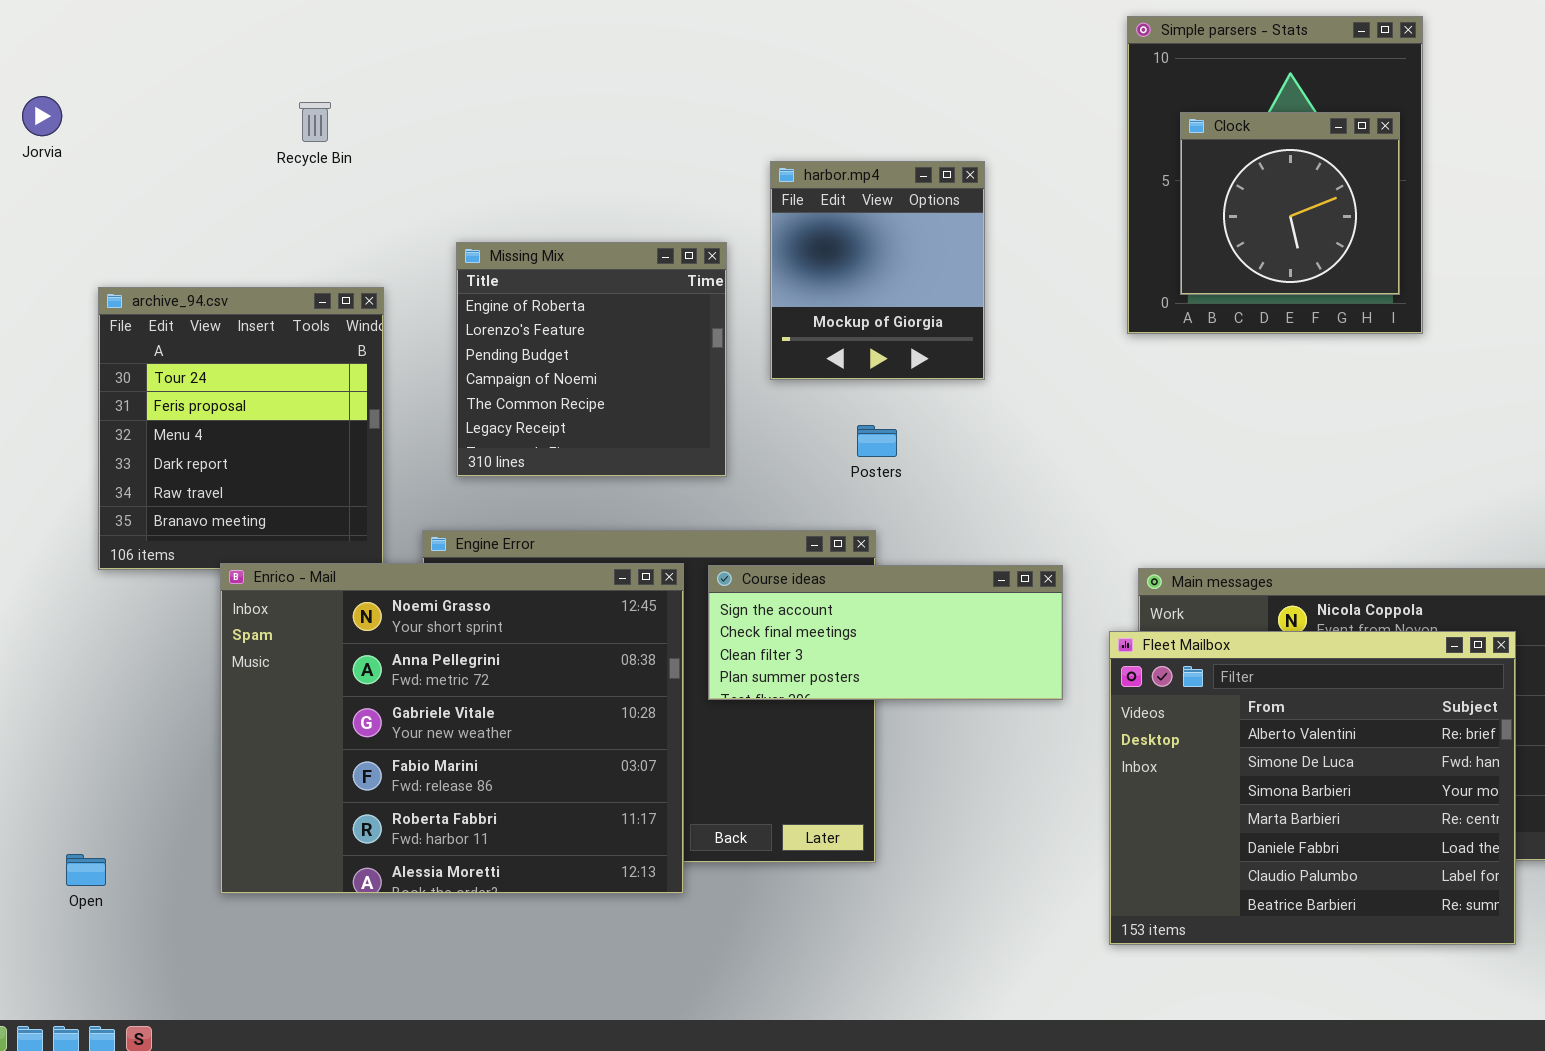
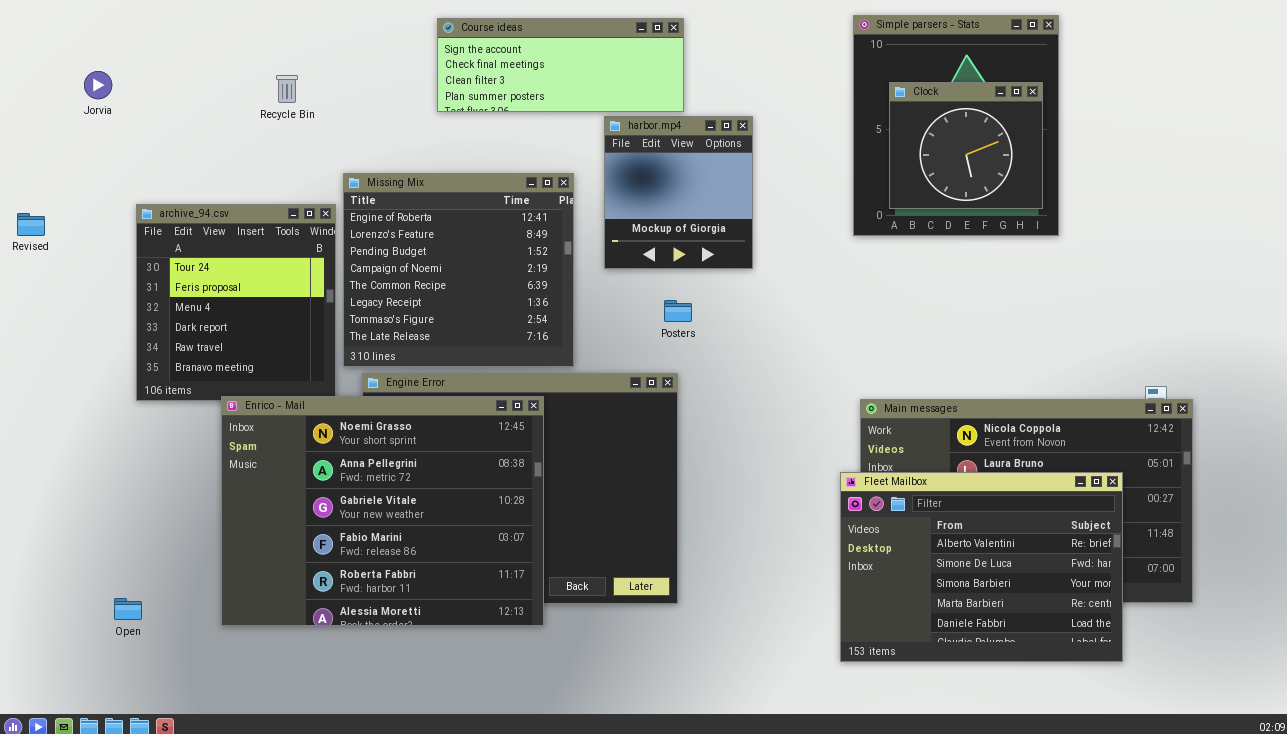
Missing Mix: [456,242,727,477] -> [343,173,574,367], resized
Course ideas: [708,565,1063,700] -> [437,18,684,112], moved
Fleet Mailbox: [1109,631,1516,945] -> [840,472,1123,662], resized

